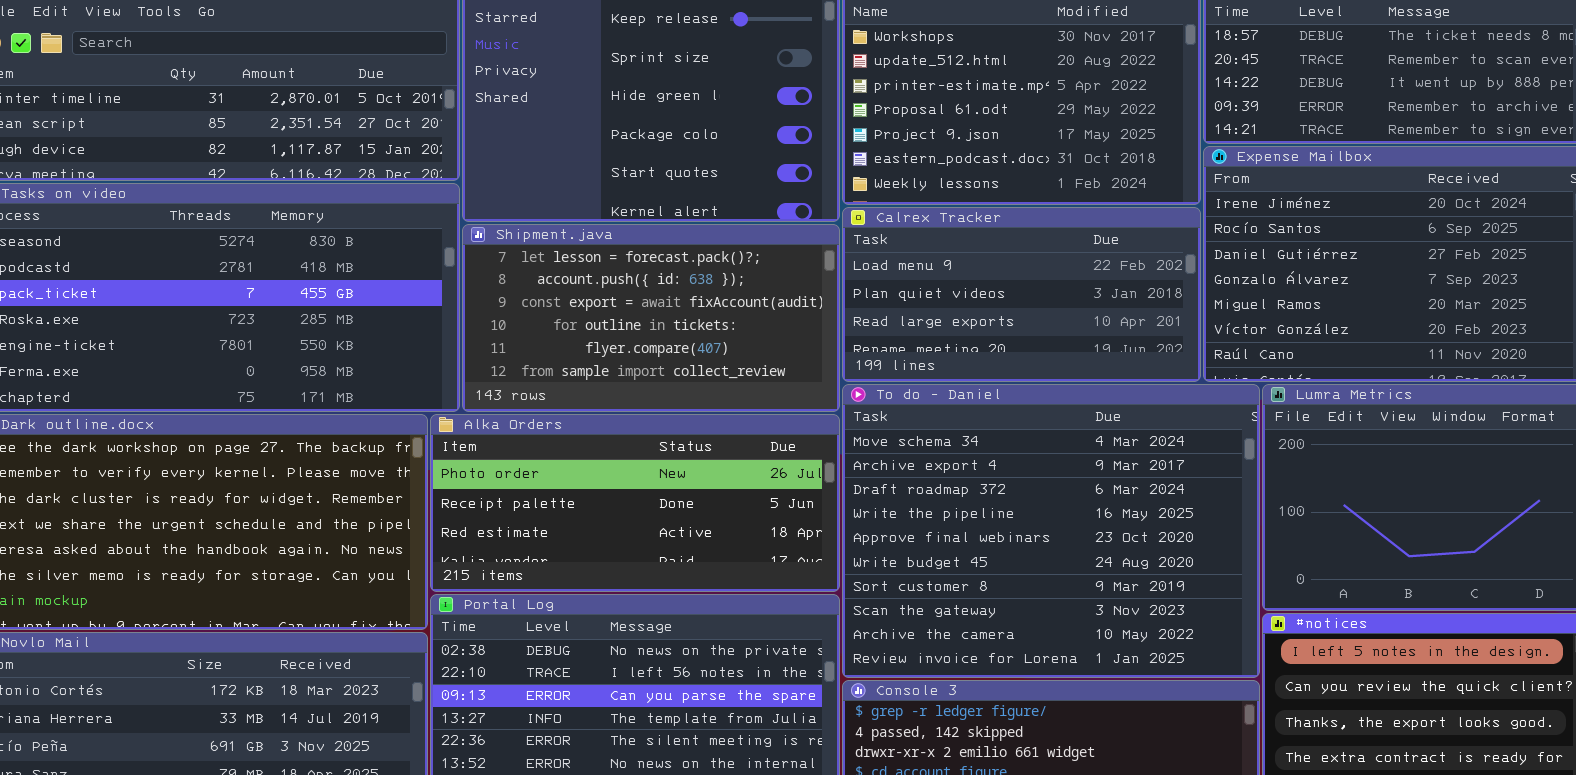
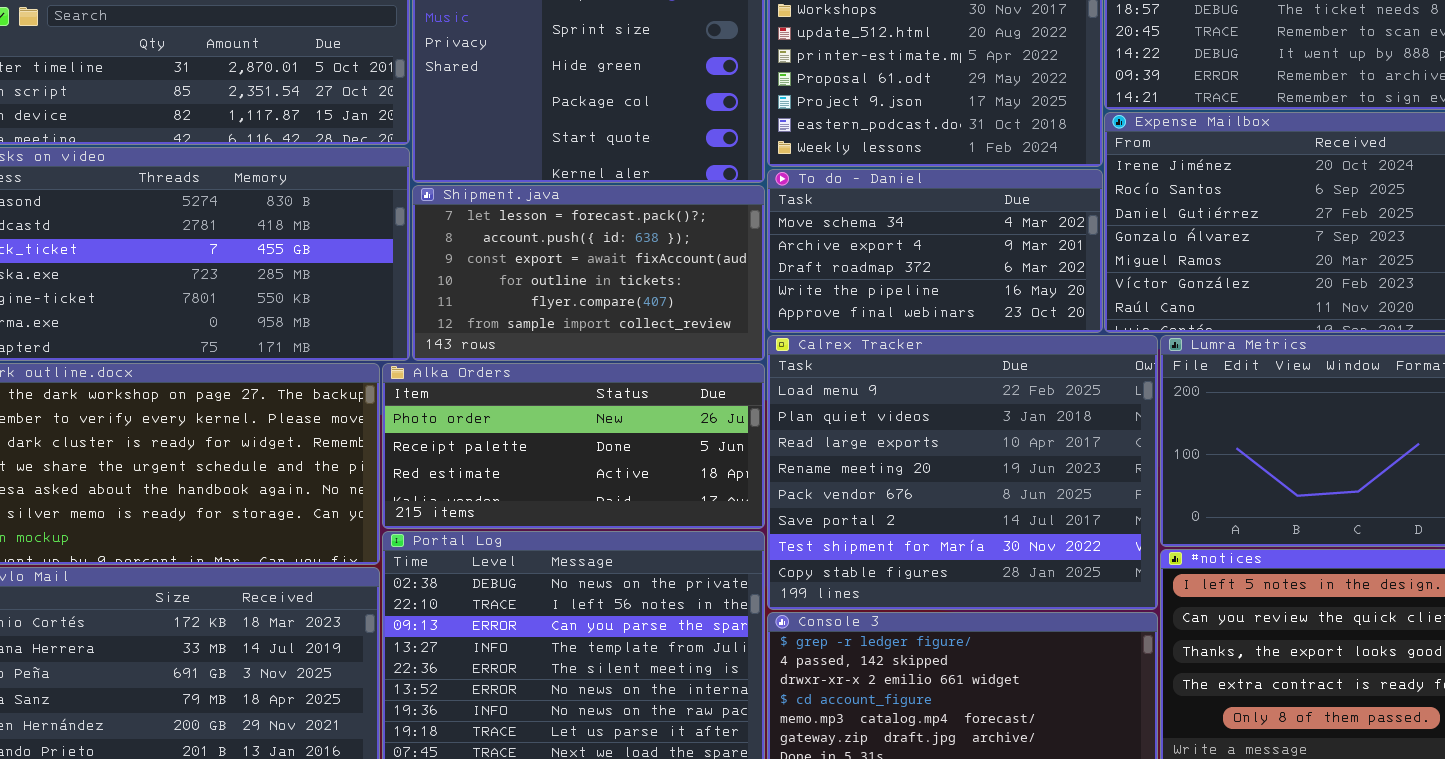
Calrex Tracker: [842,207,1201,382] -> [767,335,1158,610], moved, resized
To do - Daniel: [842,384,1260,678] -> [767,169,1103,333], moved, resized

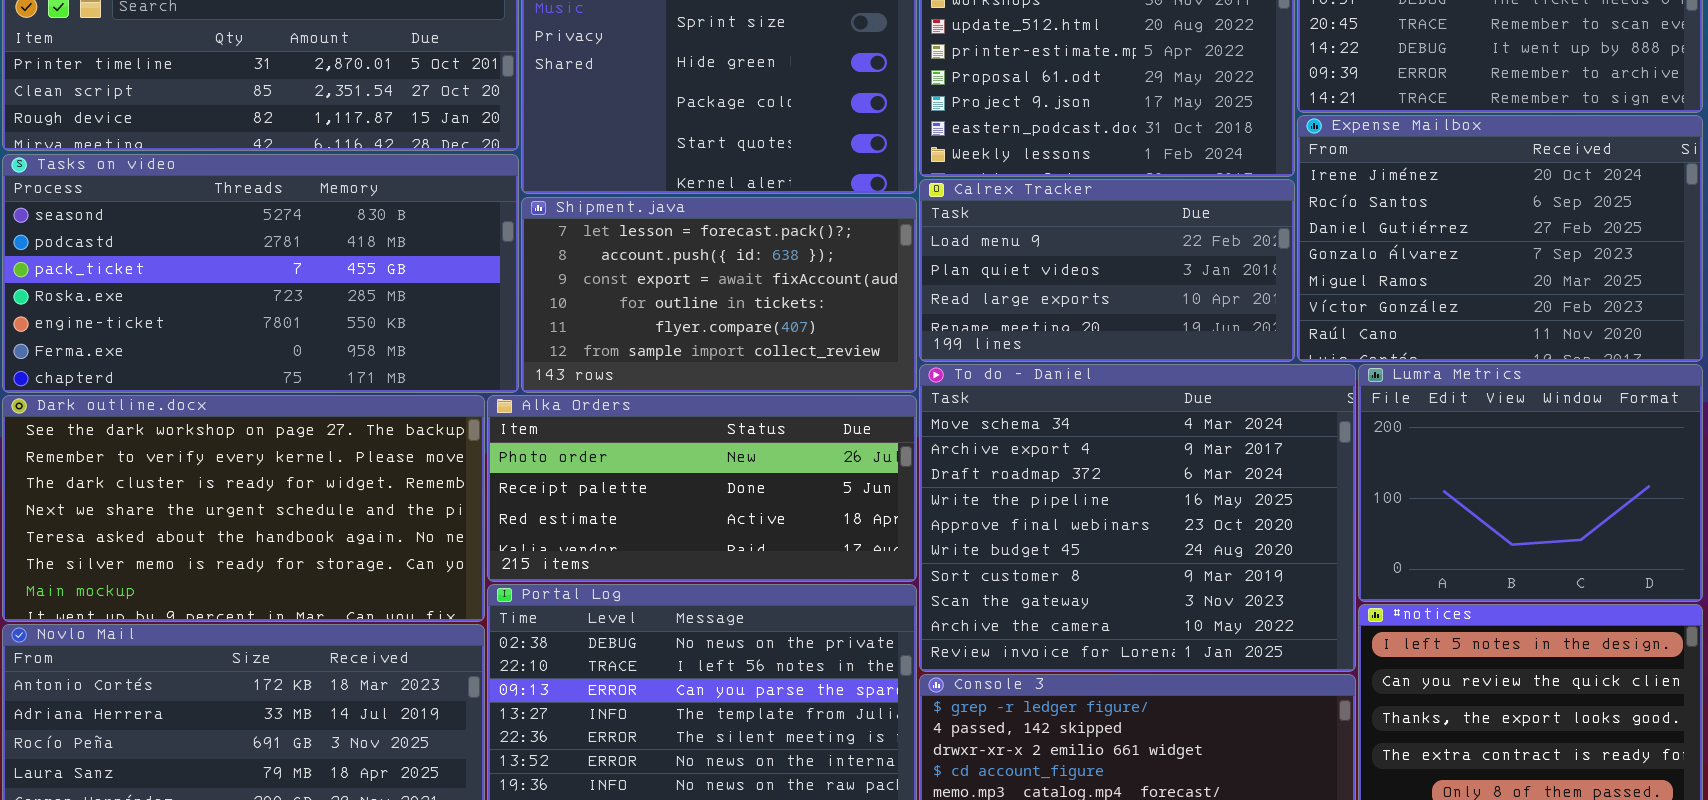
To do - Daniel: [767,169,1103,333] -> [919,364,1356,672], moved, resized
Calrex Tracker: [767,335,1158,610] -> [919,179,1295,362], moved, resized

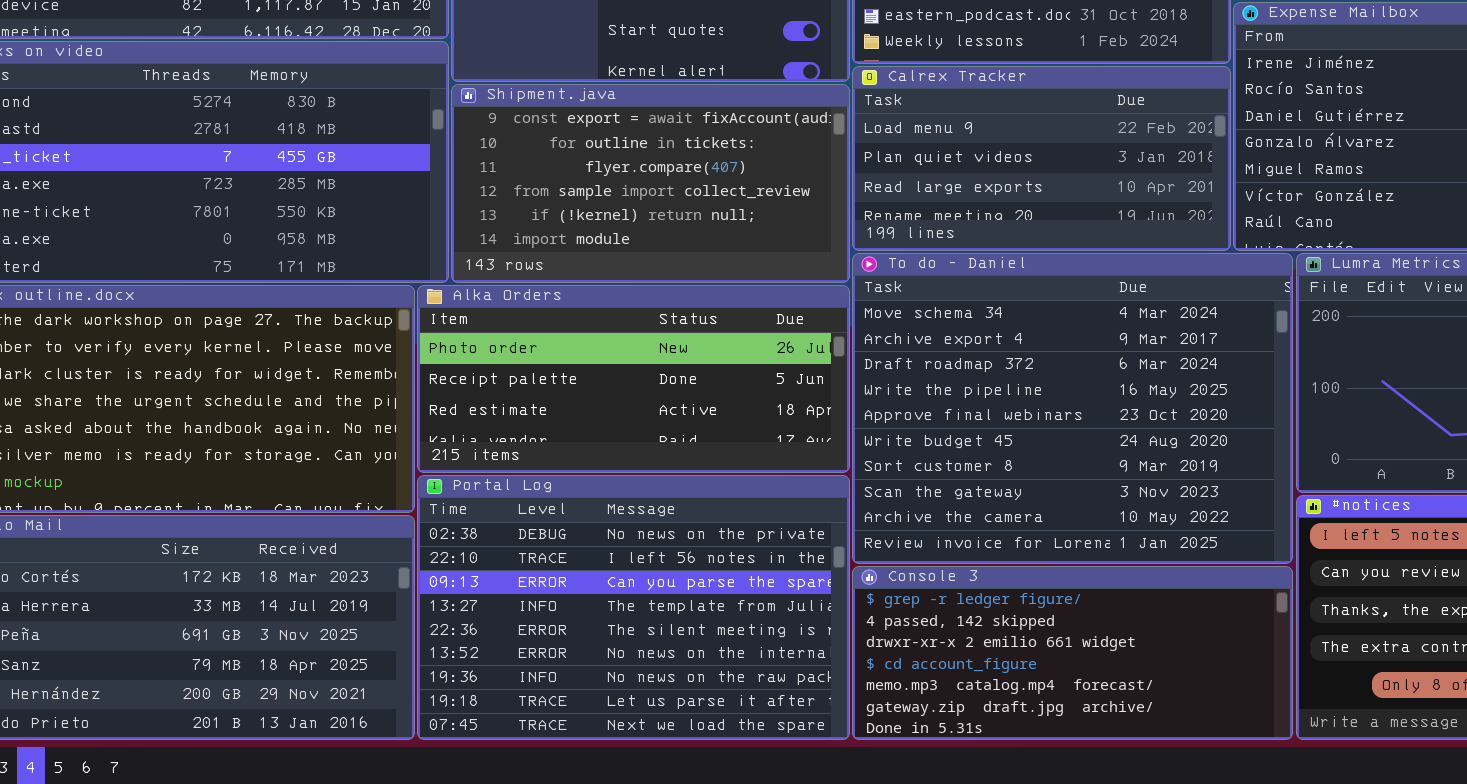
Shipment.java: [521,197,917,393] -> [451,84,850,283], scrolled down 2 rows

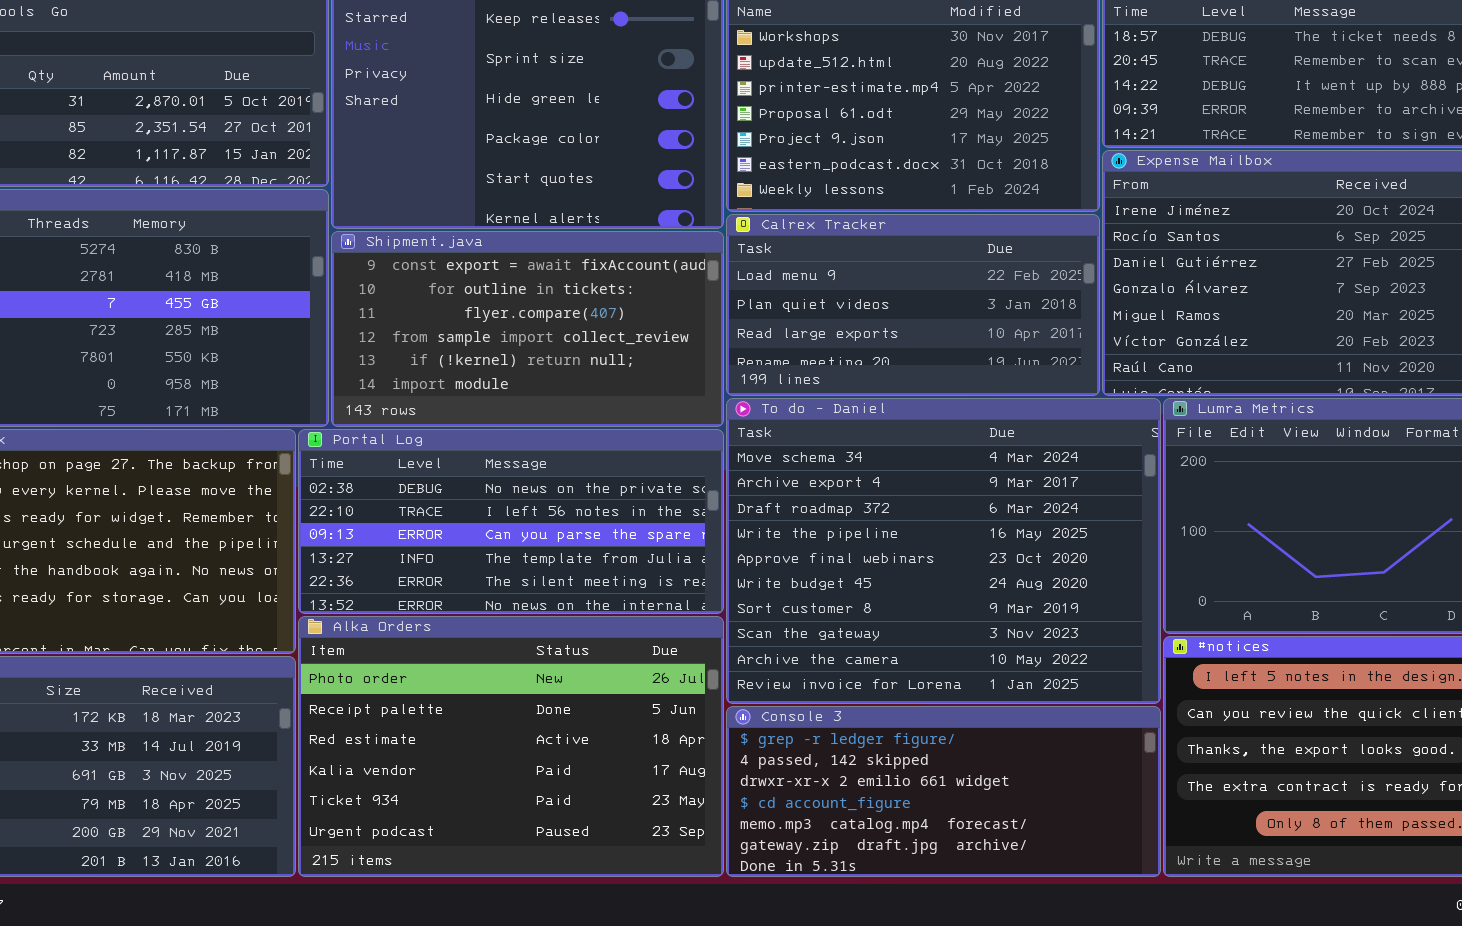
Alka Orders: [417,285,850,473] -> [298,616,724,877], moved, resized
Portal Log: [417,475,850,740] -> [298,429,724,614], moved, resized

